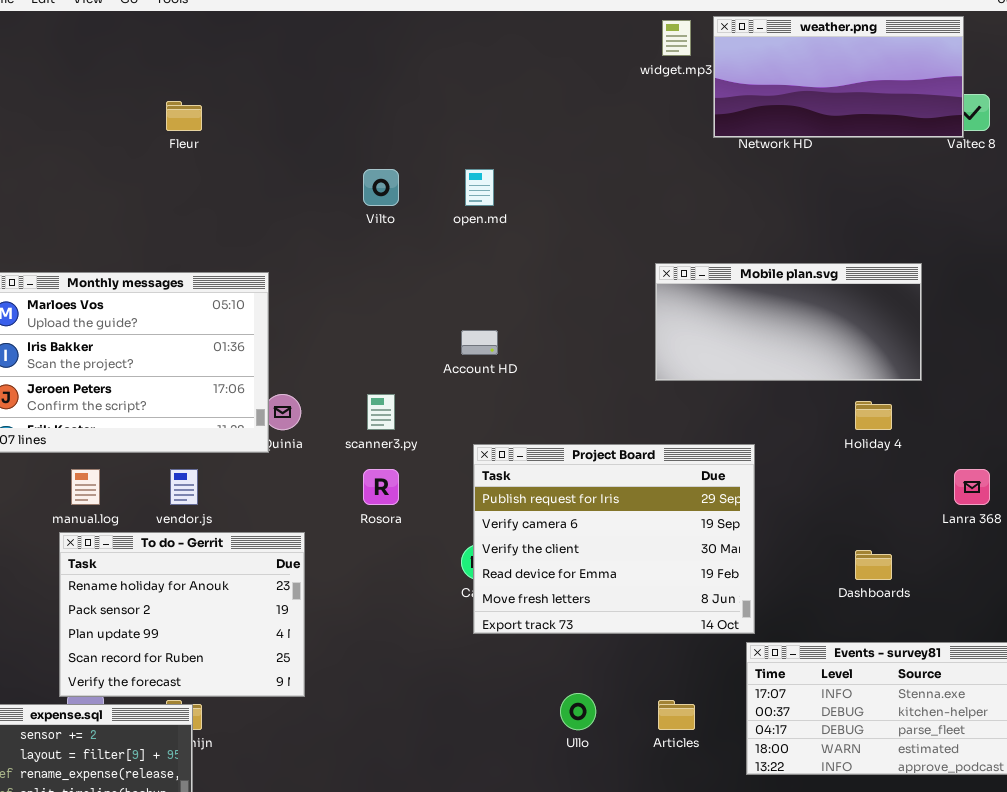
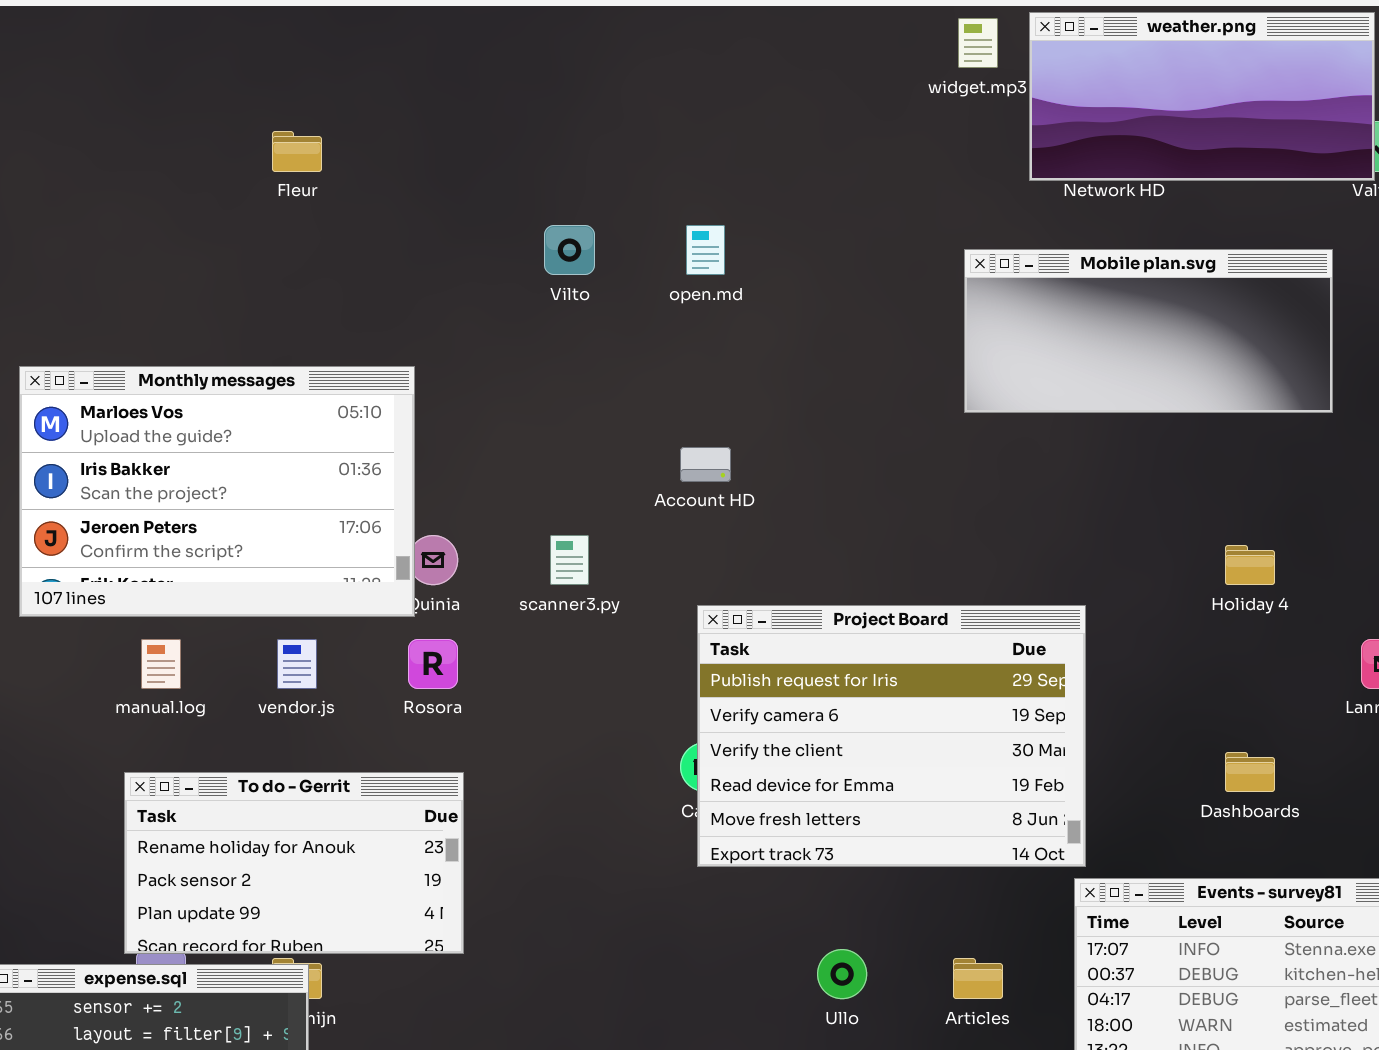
Mobile plan.svg: [655,263,922,381] -> [964,249,1333,413], moved
Rosora: [363,469,399,505] -> [408,639,458,689], moved
To do - Gerrit: [59,532,305,697] -> [124,772,464,954], resized

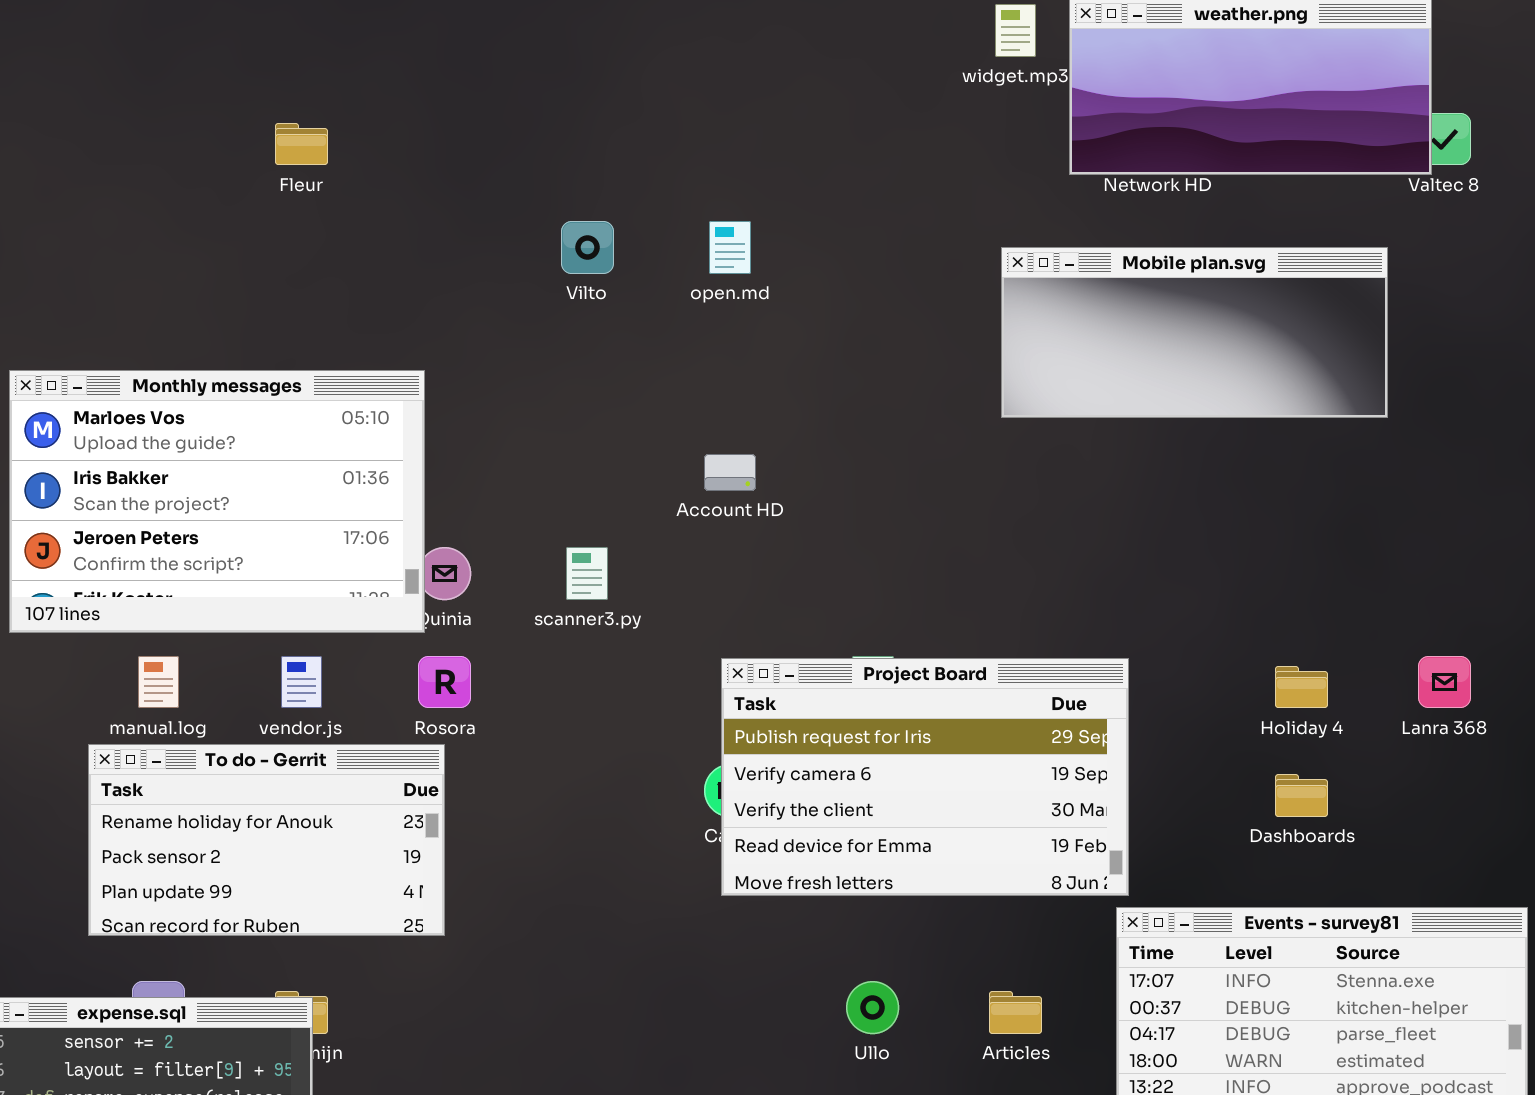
Holiday 4: [1225,545,1275,585] -> [1275,666,1328,708], moved
Project Board: [697,605,1086,867] -> [721,658,1129,896], resized
To do - Gerrit: [124,772,464,954] -> [88,744,445,936], moved

